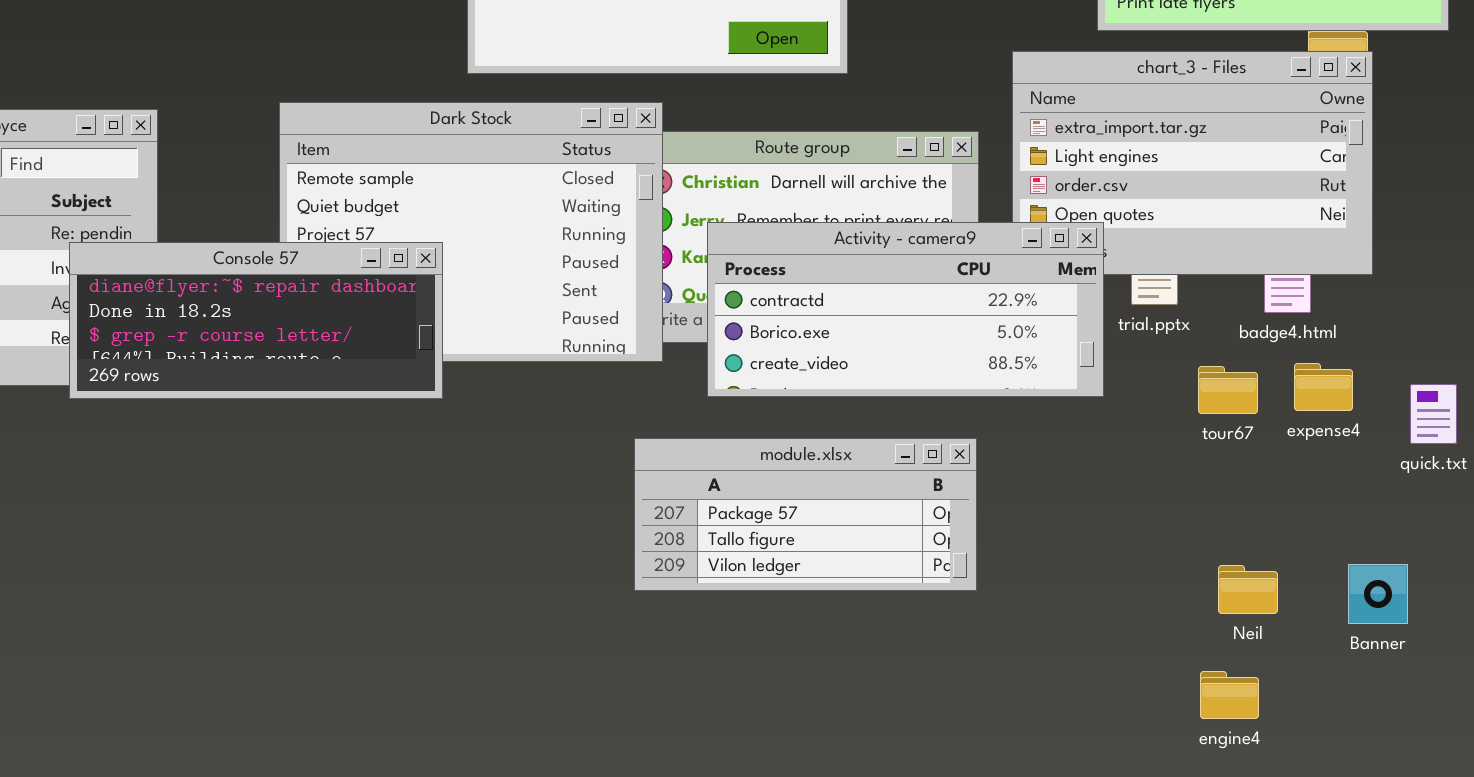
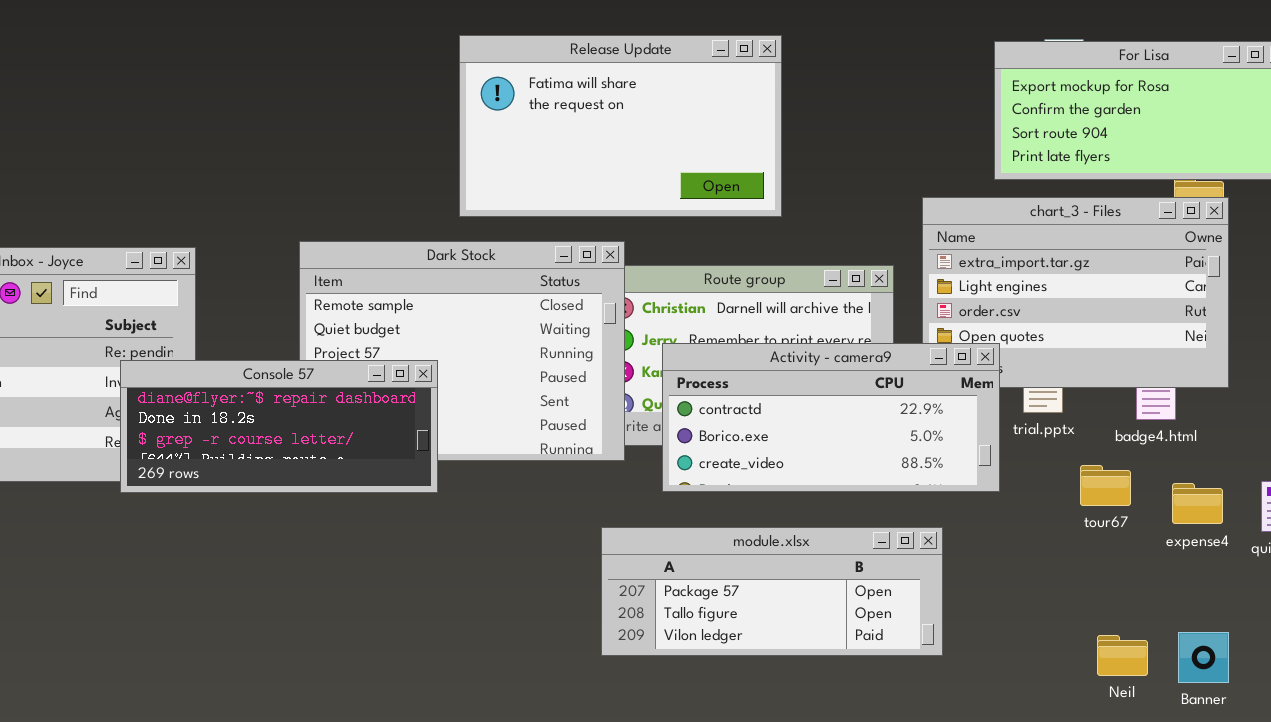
expense4: [1294,363,1353,411] -> [1172,483,1223,524], moved
module.xlsx: [634,438,977,591] -> [601,527,943,656], resized
Banner: [1348,564,1408,624] -> [1178,632,1229,683], moved

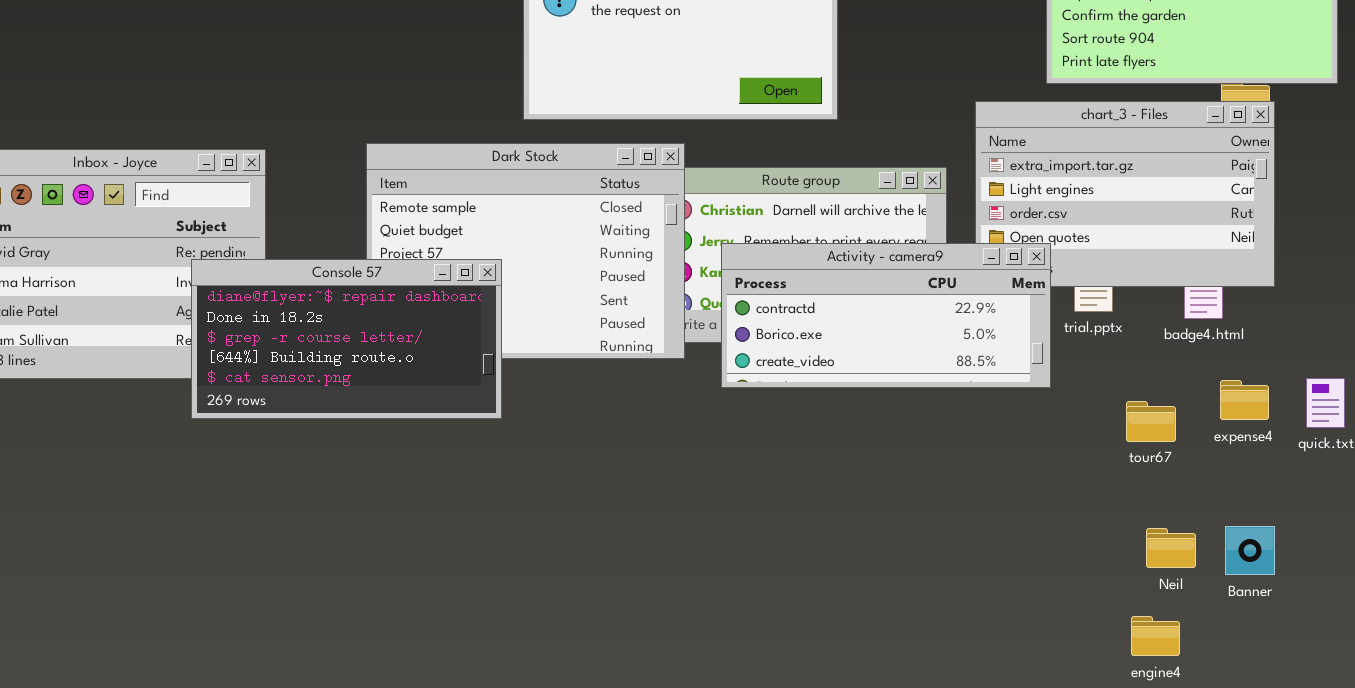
Console 57: [120,360,438,493] -> [191,259,502,419], resized
tour67: [1080,465,1131,506] -> [1126,401,1176,442], moved
module.xlsx: [601,527,943,656] -> none, closed

